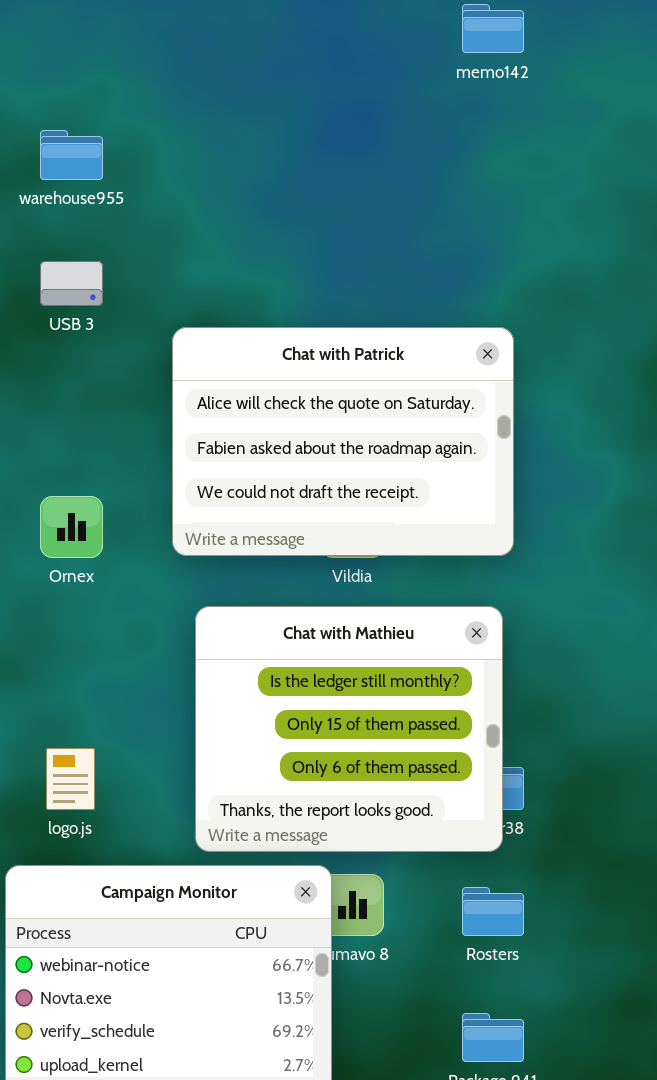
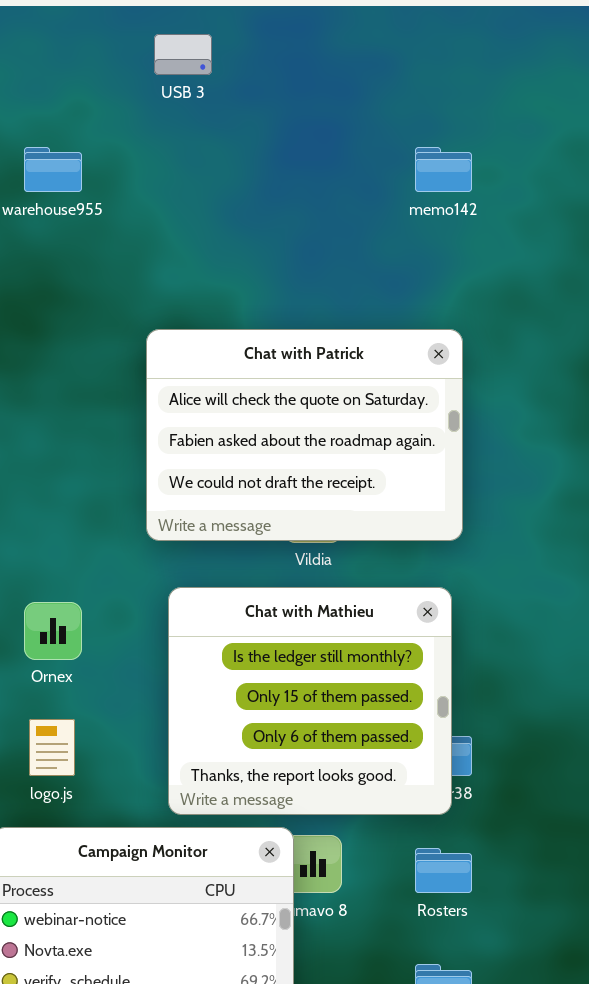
memo142: [462,4,524,53] -> [415,147,472,192], moved
USB 3: [40,261,103,306] -> [154,34,212,75], moved
Ornex: [40,496,103,558] -> [24,602,82,660], moved

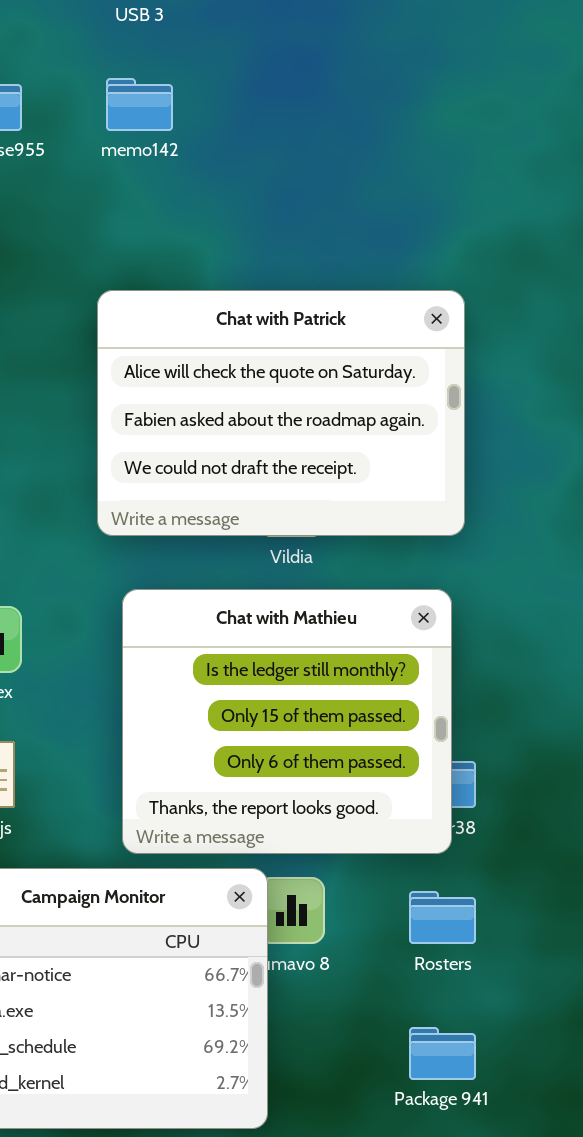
memo142: [415,147,472,192] -> [106,78,173,131], moved

